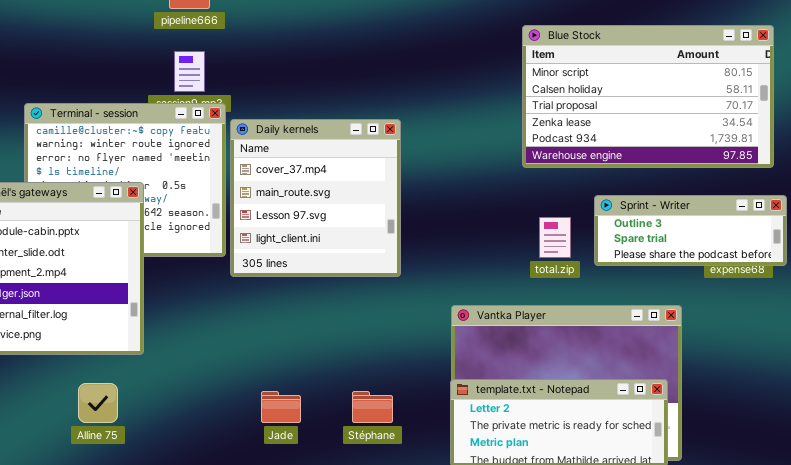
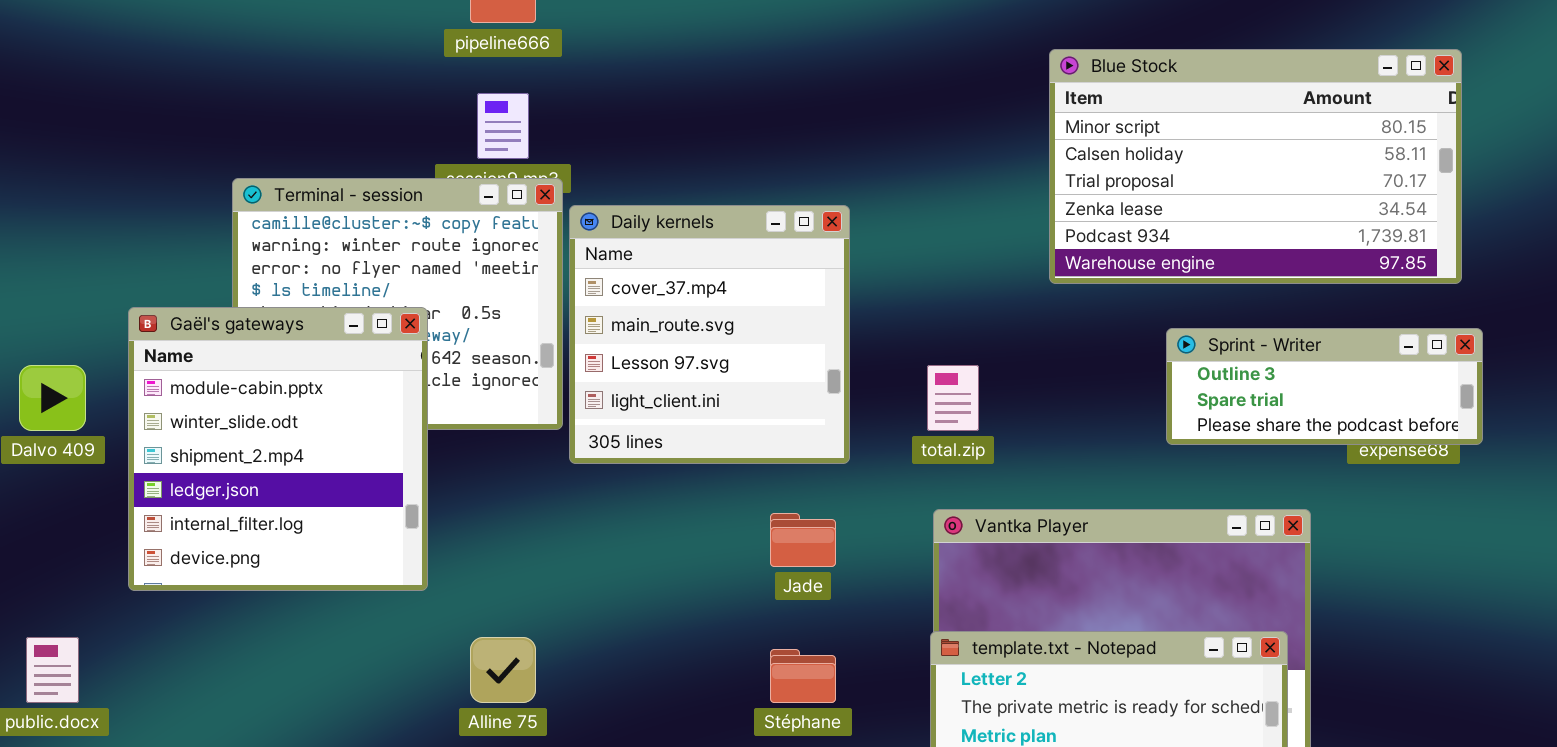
total.zip: [539,217,571,258] -> [927,365,979,431], moved
Alline 75: [78,383,118,423] -> [470,637,536,703], moved
Jade: [261,391,301,423] -> [770,513,836,567], moved

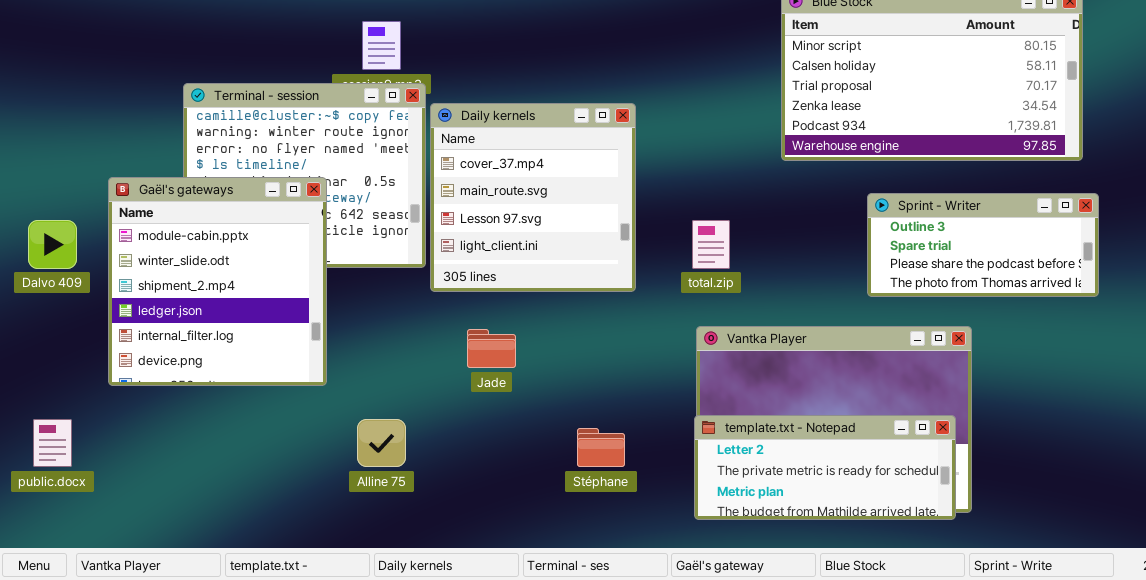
Sprint - Writer: [1166,328,1483,445] -> [867,193,1099,297], resized
Jade: [770,513,836,567] -> [467,329,516,368], moved

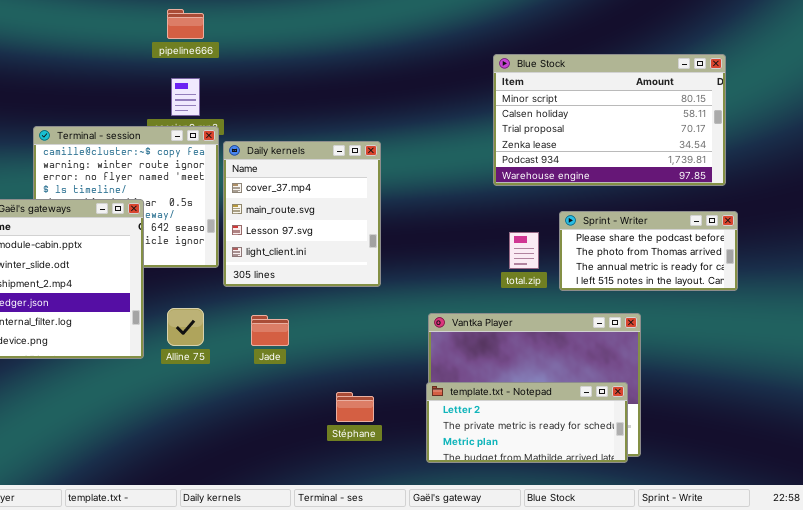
Sprint - Writer: [867,193,1099,297] -> [559,211,738,291], scrolled down 2 rows
total.zip: [692,220,730,269] -> [509,232,539,269], moved
Alline 75: [357,419,406,467] -> [167,308,204,346], moved

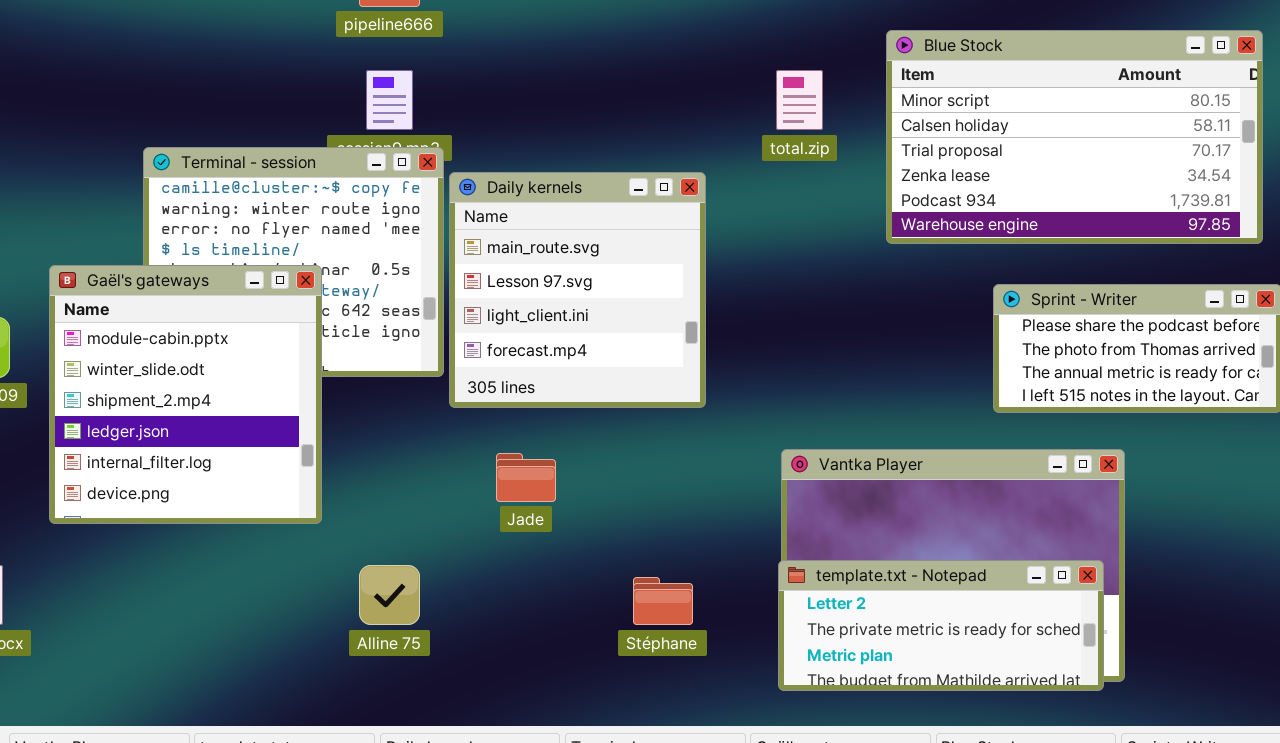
Daily kernels: [223,141,381,287] -> [449,172,706,408], scrolled down 1 row
total.zip: [509,232,539,269] -> [776,70,823,130], moved
Alline 75: [167,308,204,346] -> [359,565,420,625], moved

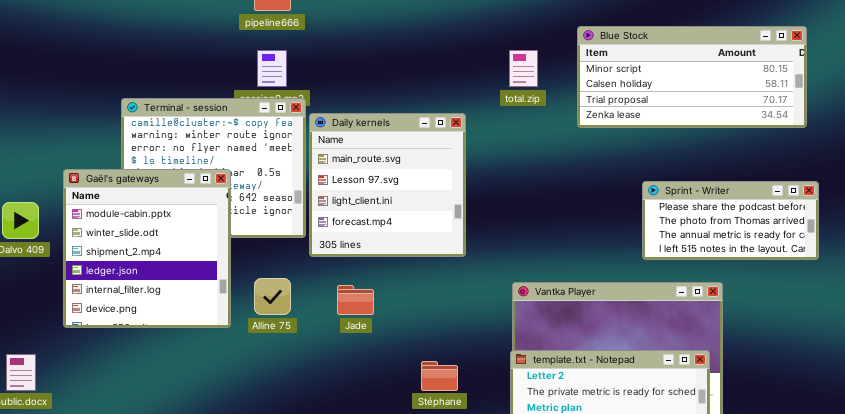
Blue Stock: [886,30,1263,244] -> [577,26,807,128], resized
Alline 75: [359,565,420,625] -> [254,278,291,315], moved

